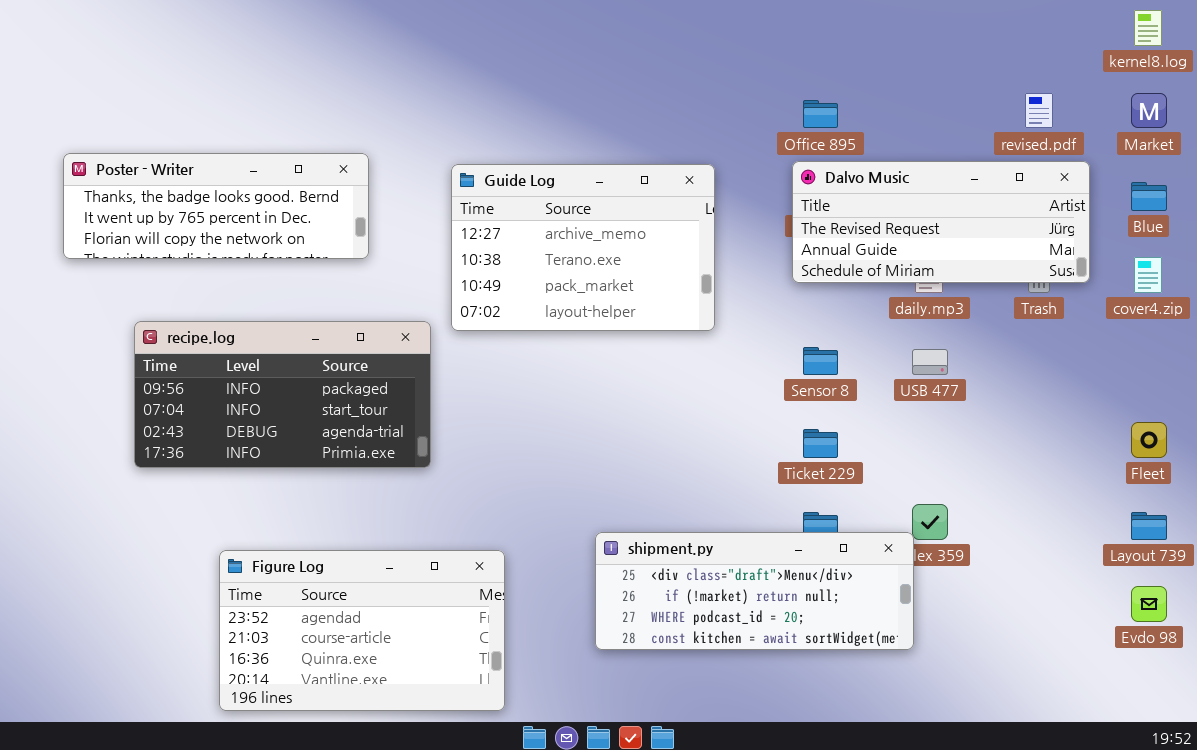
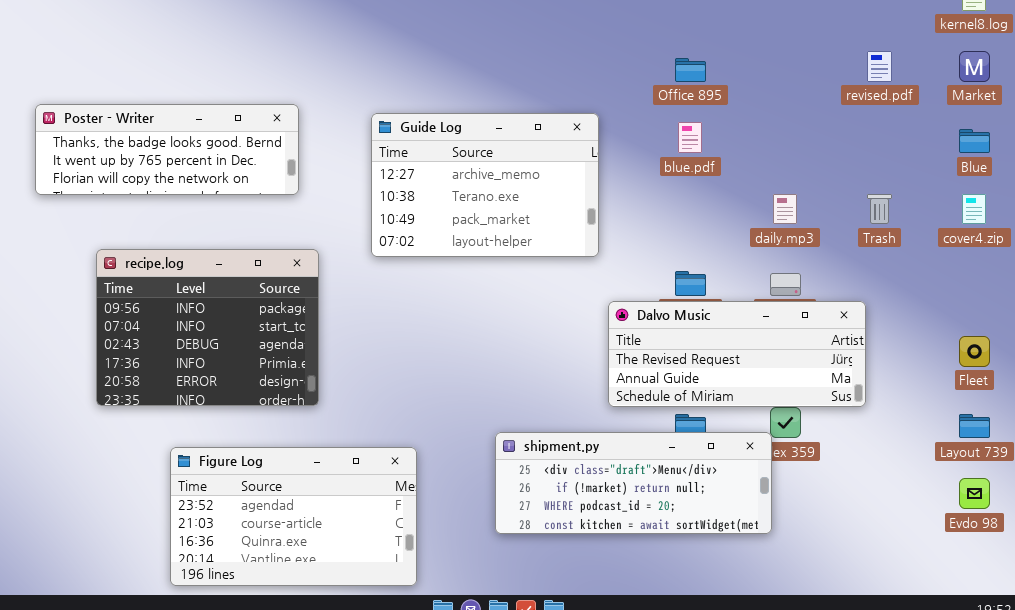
Dalvo Music: [792,161,1090,283] -> [608,301,866,407], moved
recipe.log: [134,321,431,468] -> [96,249,319,406], resized

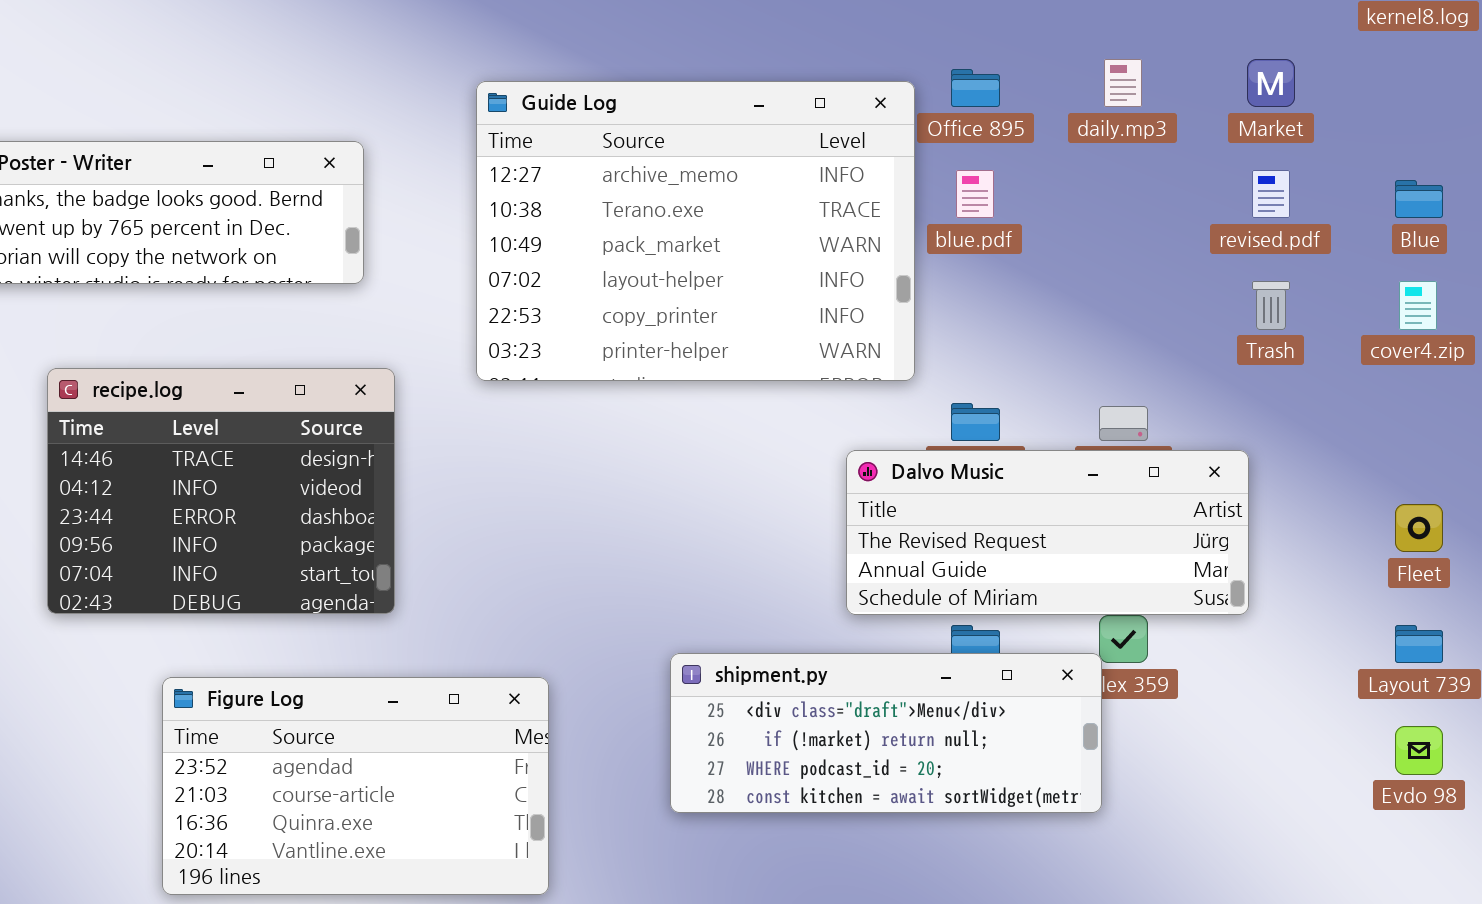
revised.pdf: [867,51,892,82] -> [1252,170,1290,218], moved
Market: [959,51,990,82] -> [1247,59,1295,107], moved
Guide Log: [371,113,599,257] -> [476,81,915,381], resized
daily.mp3: [773,194,797,224] -> [1104,59,1142,107], moved
recipe.log: [96,249,319,406] -> [47,368,395,614], scrolled up 3 rows

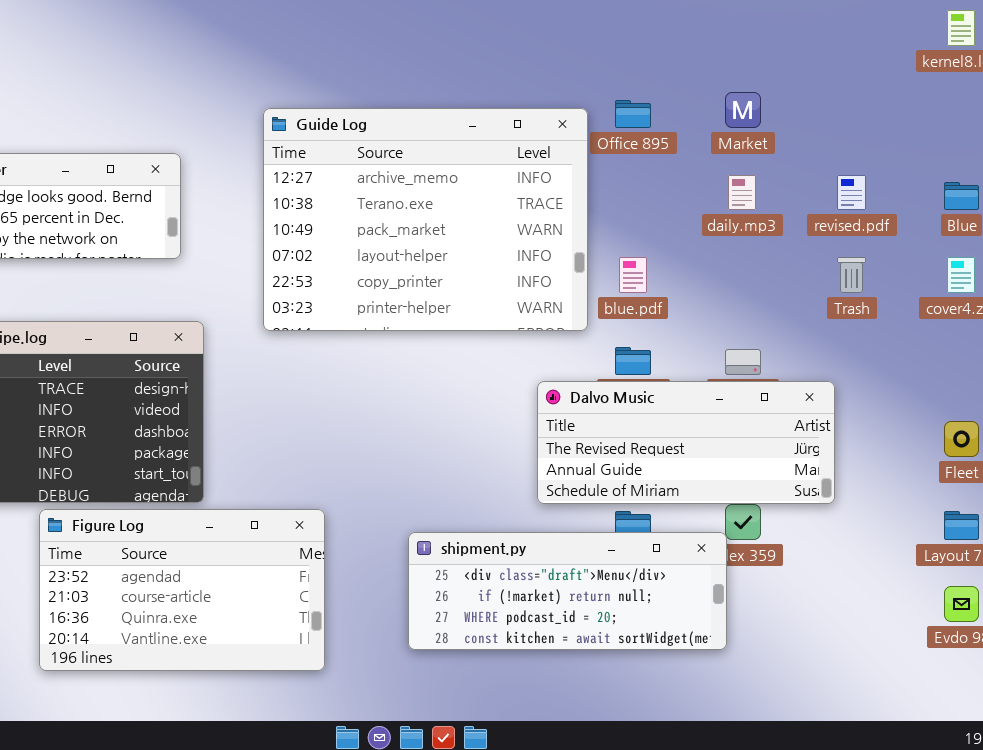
daily.mp3: [1104,59,1142,107] -> [728,175,756,210], moved
Market: [1247,59,1295,107] -> [725,92,761,128], moved
blue.pdf: [956,170,994,218] -> [619,257,647,293], moved
Figure Log: [162,677,549,895] -> [39,509,325,671], moved

